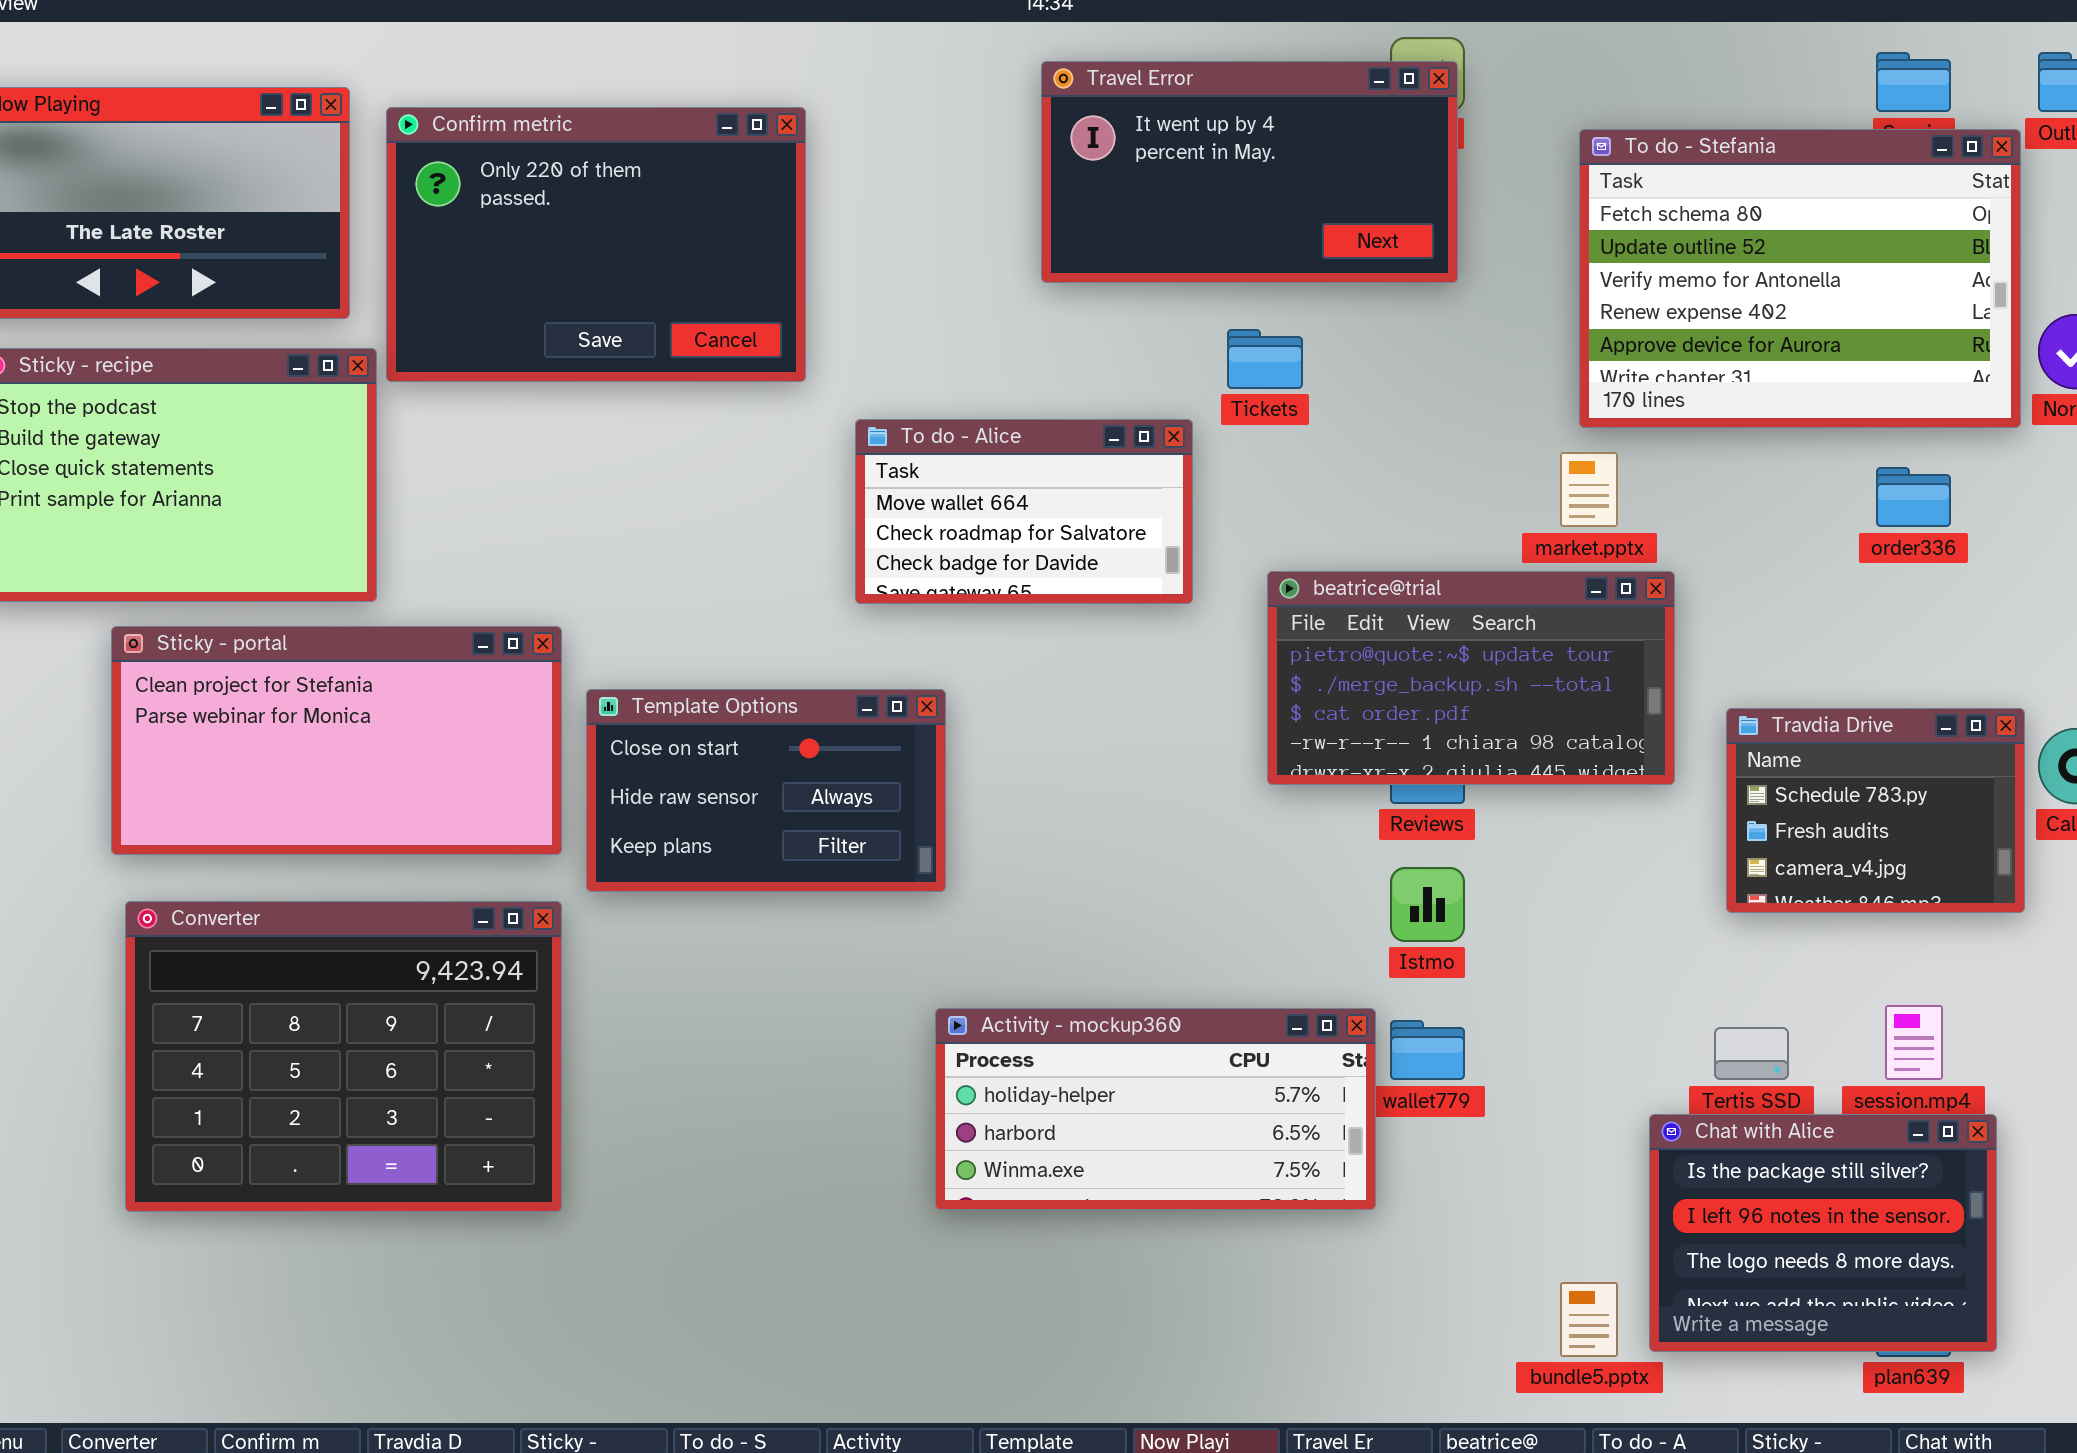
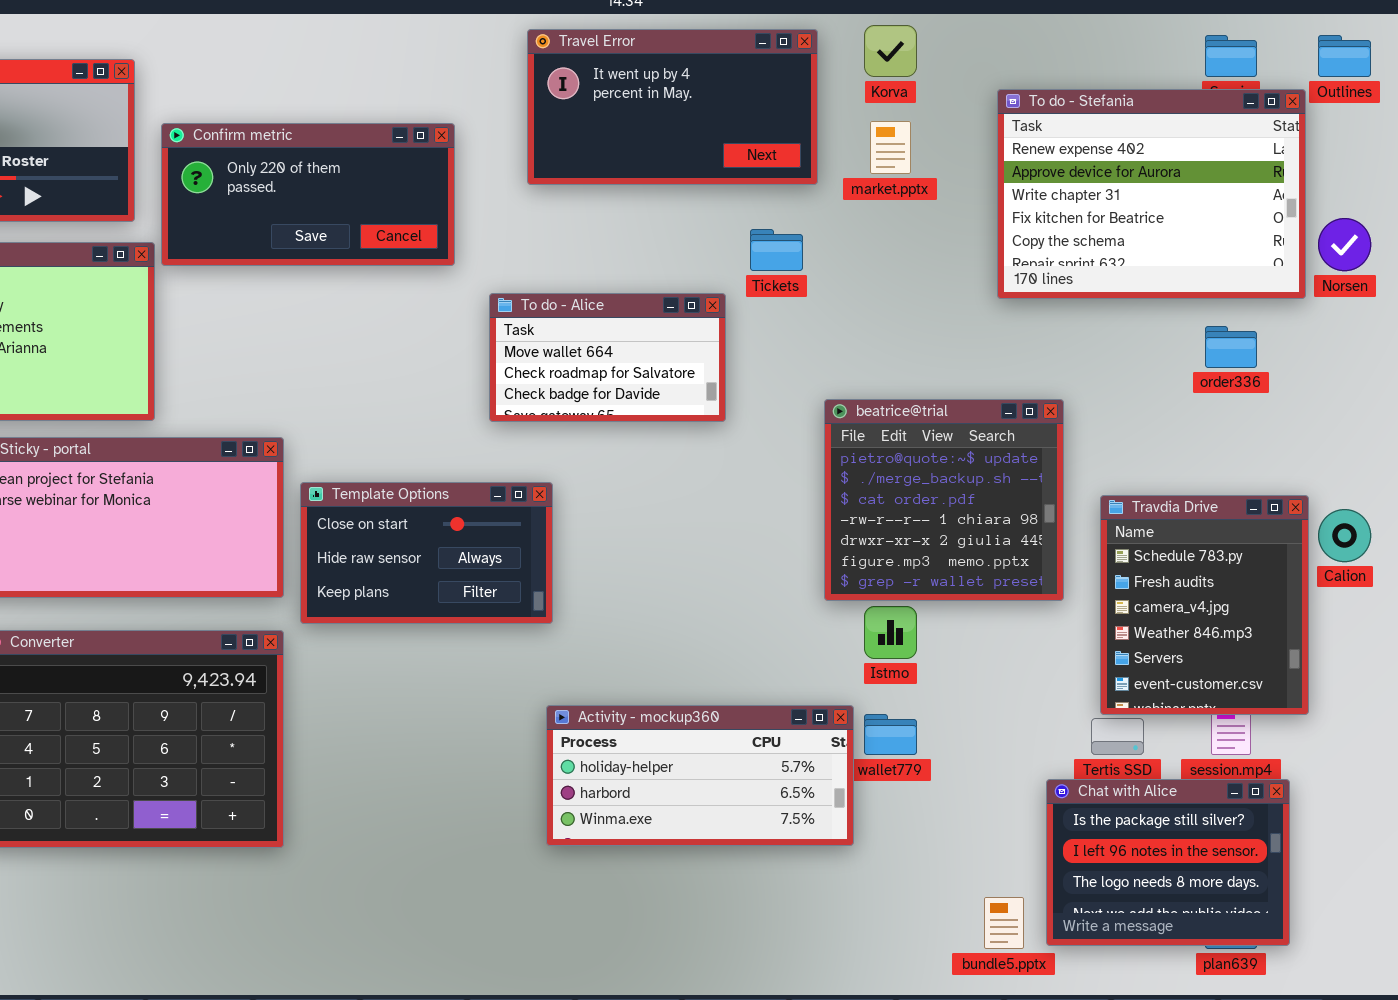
Travel Error: [1041,61,1458,283] -> [527,29,818,185], moved
Confirm metric: [386,107,806,382] -> [161,123,455,266], resized
To do - Stefania: [1579,129,2021,428] -> [997,89,1306,299], scrolled down 3 rows
market.pptx: [1560,452,1618,527] -> [870,121,911,174], moved
beatrice@trial: [1267,571,1675,785] -> [824,399,1064,601], resized
Travdia Drive: [1726,708,2025,913] -> [1100,495,1309,715], resized

